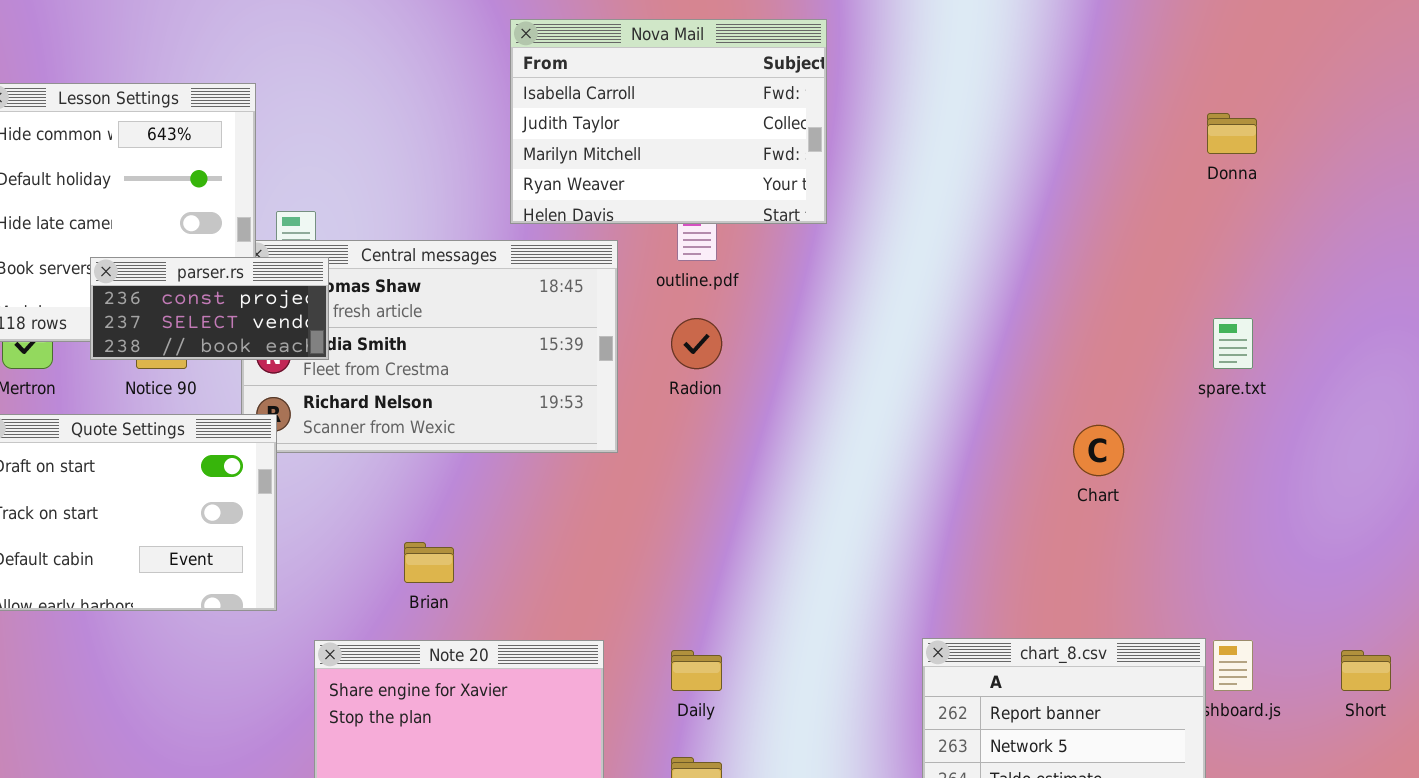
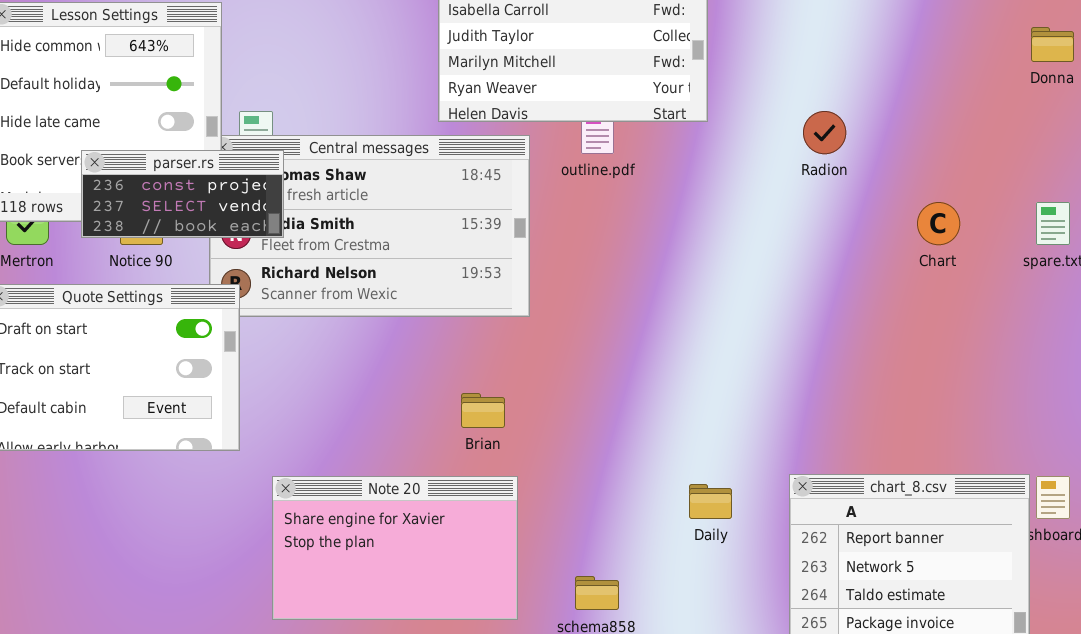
Radion: [671,318,722,369] -> [803,111,846,154], moved
Chart: [1073,425,1124,476] -> [917,202,960,245], moved
Brian: [404,542,454,583] -> [461,393,505,428], moved
Daily: [671,650,722,691] -> [689,484,732,519], moved

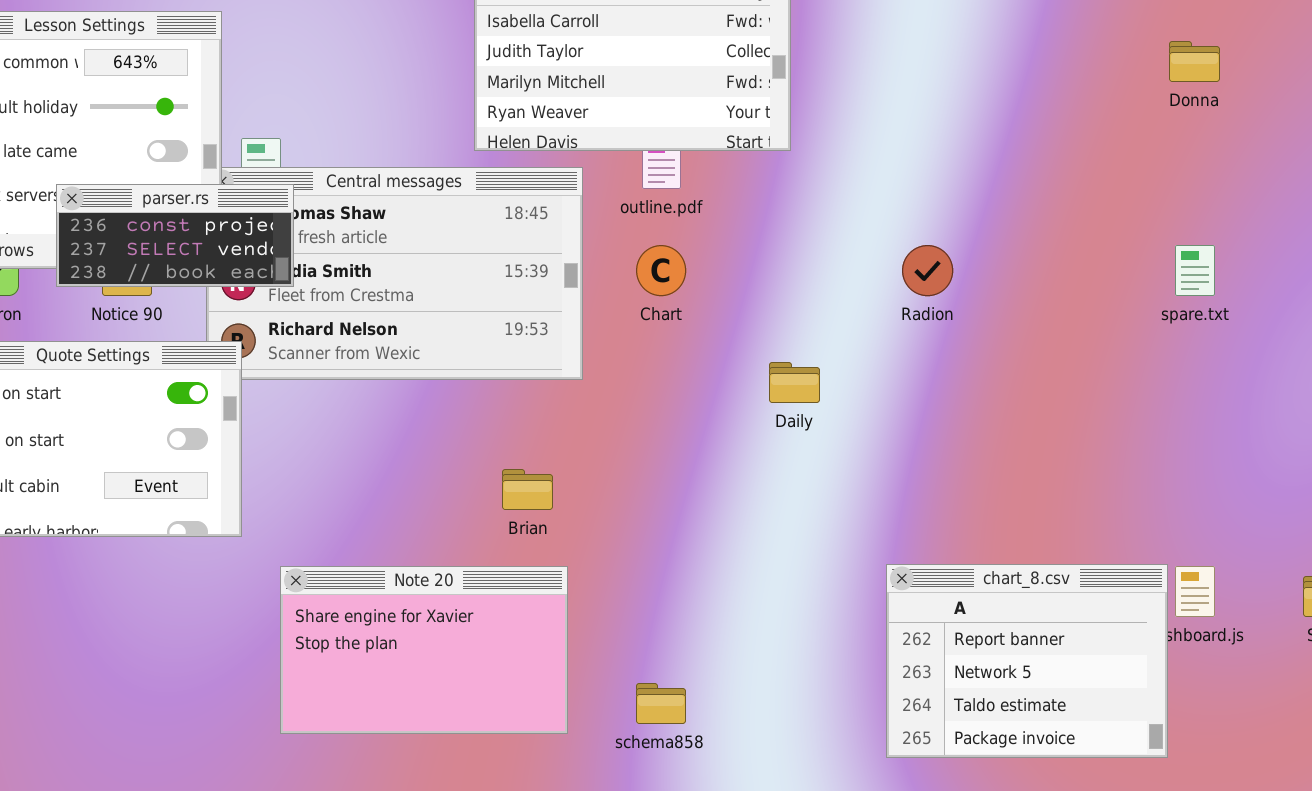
Radion: [803,111,846,154] -> [902,245,953,296], moved
Chart: [917,202,960,245] -> [636,245,686,296], moved
Daily: [689,484,732,519] -> [769,362,820,403], moved

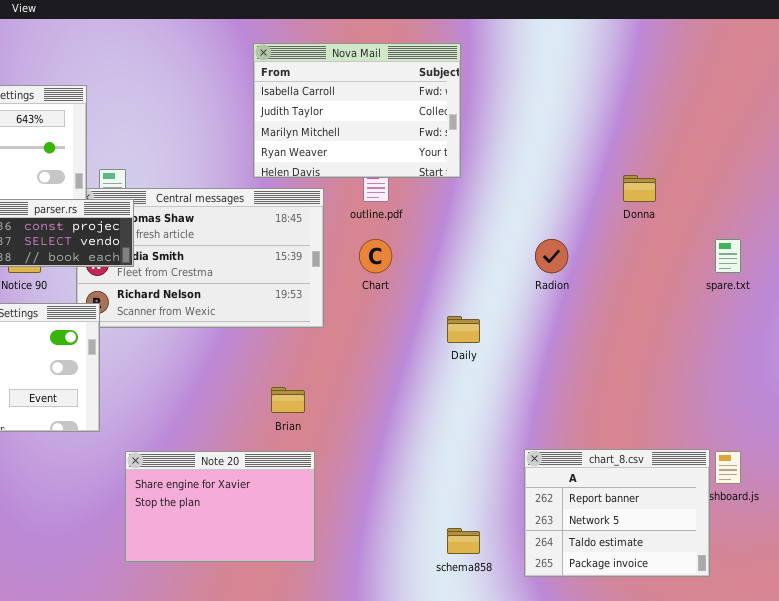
Donna: [1169,41,1220,82] -> [623,175,656,202], moved
schema858: [636,683,686,724] -> [447,528,480,554], moved

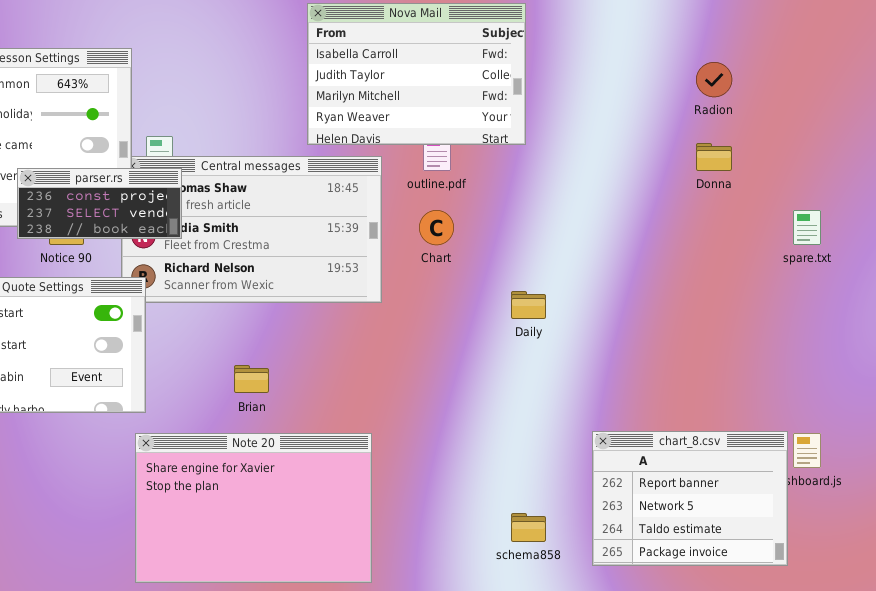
Radion: [535,239,568,273] -> [696,62,732,97], moved
Brian: [271,387,305,413] -> [234,365,269,393], moved
Note 20: [125,451,315,562] -> [135,433,372,583], resized

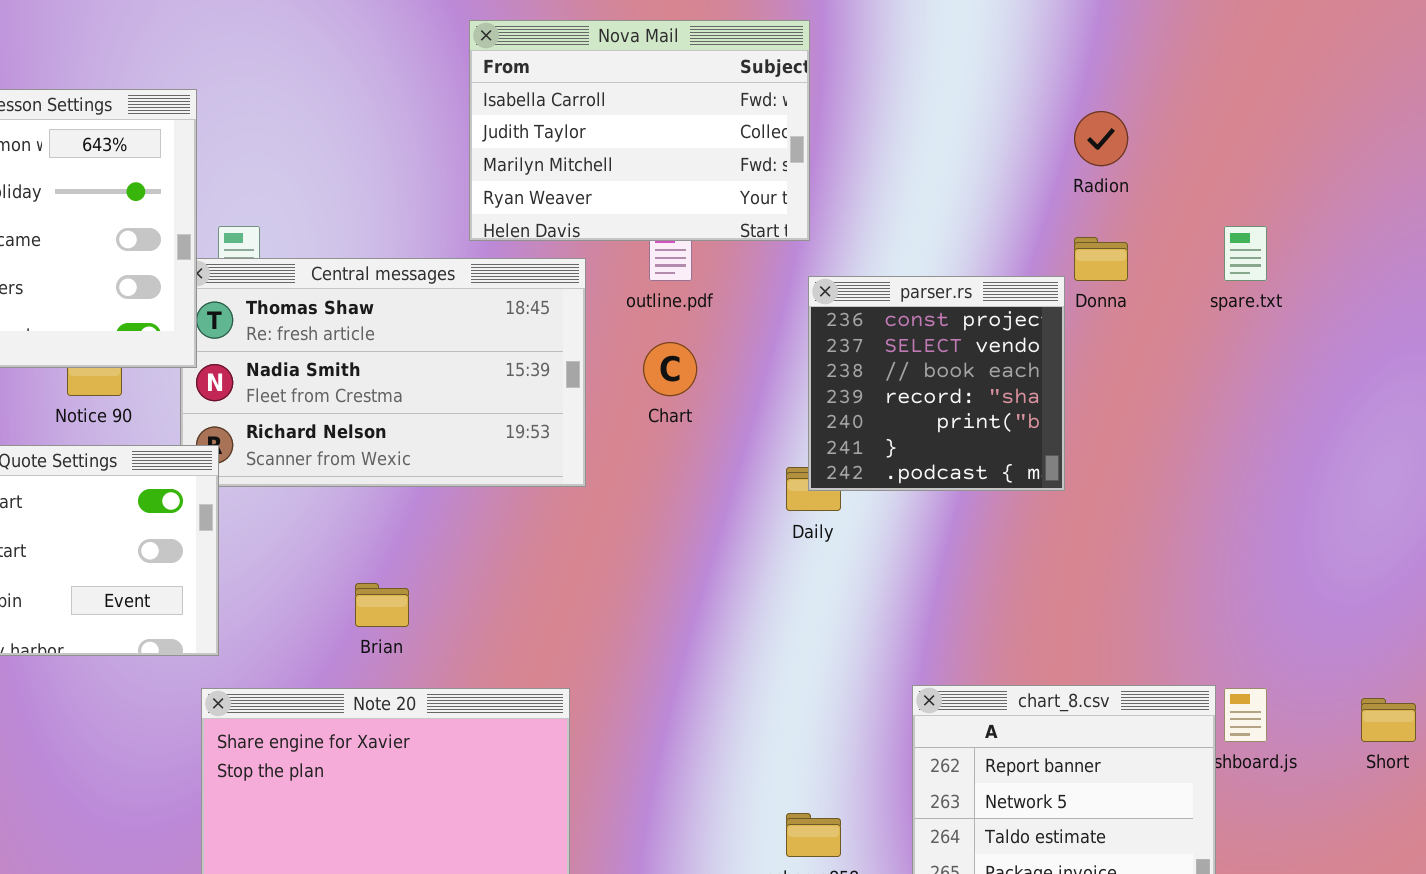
parser.rs: [17,168,182,239] -> [808,276,1065,491], moved, resized
spare.txt: [793,210,821,245] -> [1224,226,1267,281], moved

